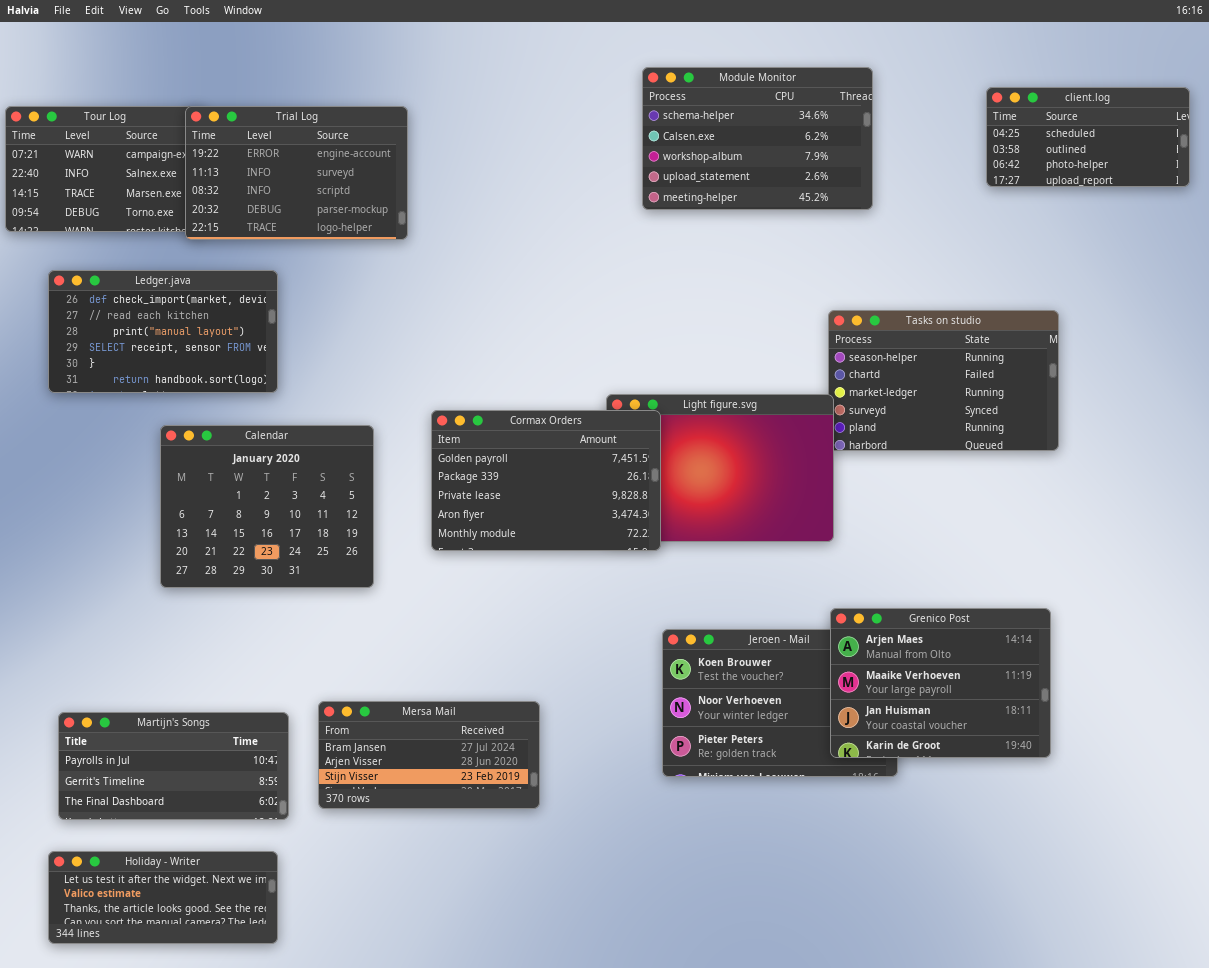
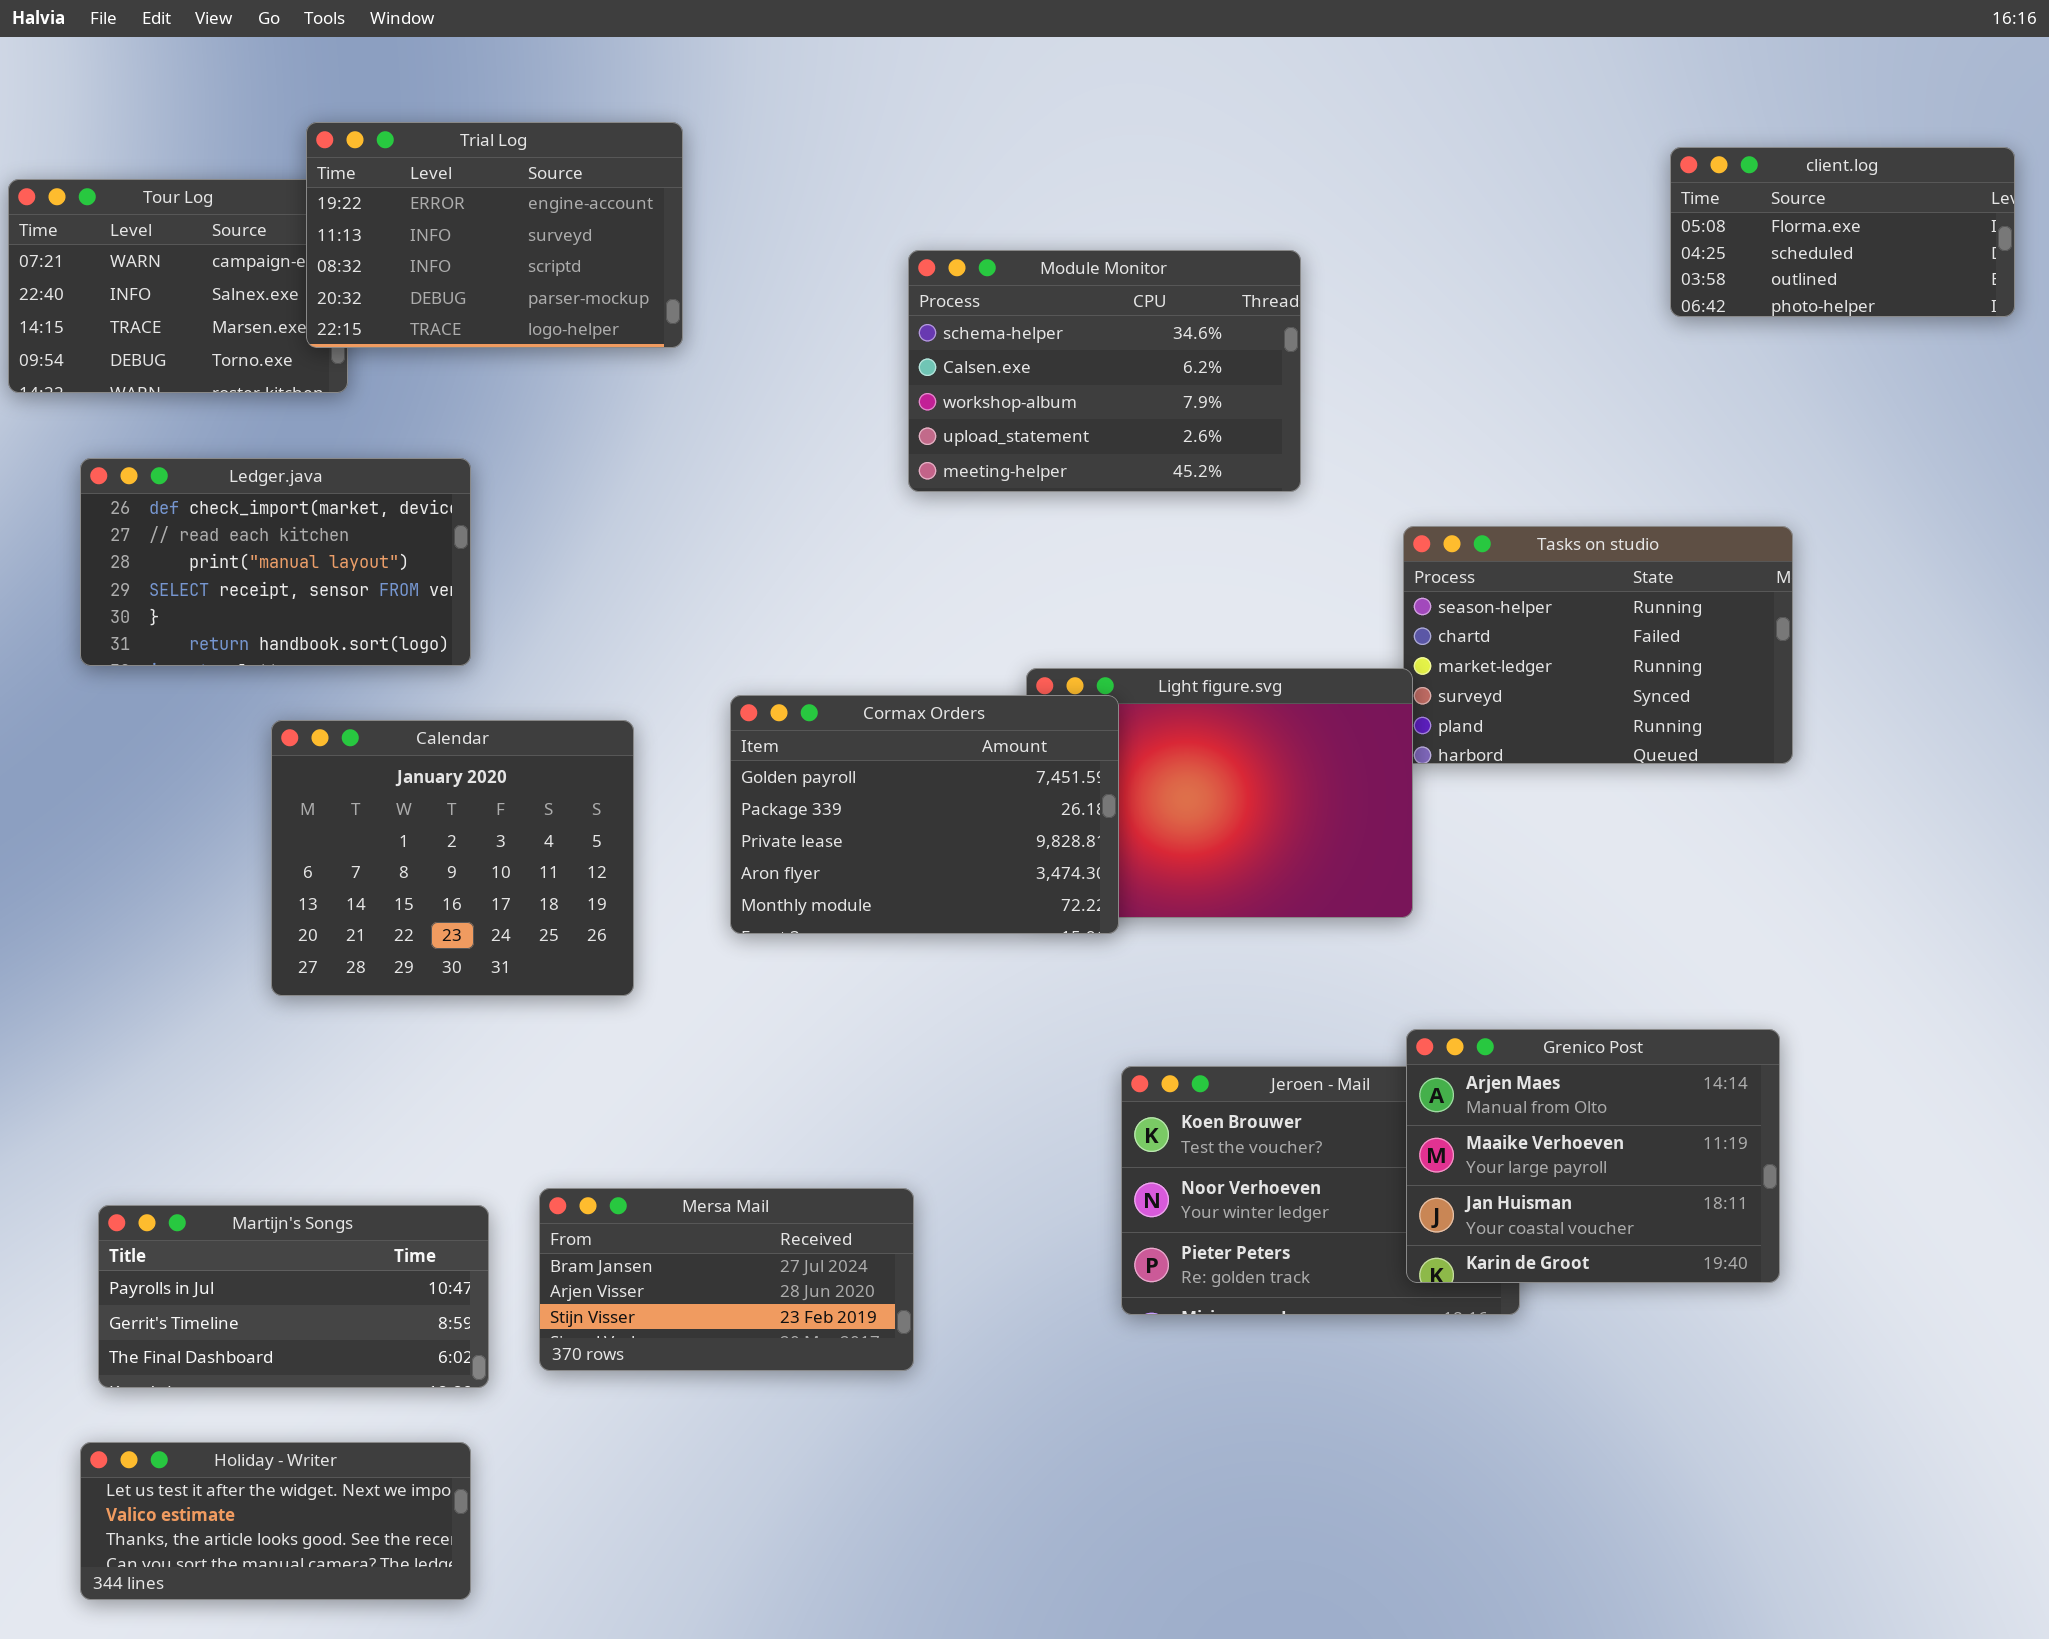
Module Monitor: [642,67,873,210] -> [908,250,1301,492], moved
client.log: [986,87,1190,187] -> [1670,147,2015,317], scrolled up 1 row
Trial Log: [185,106,408,240] -> [306,122,683,348], moved

